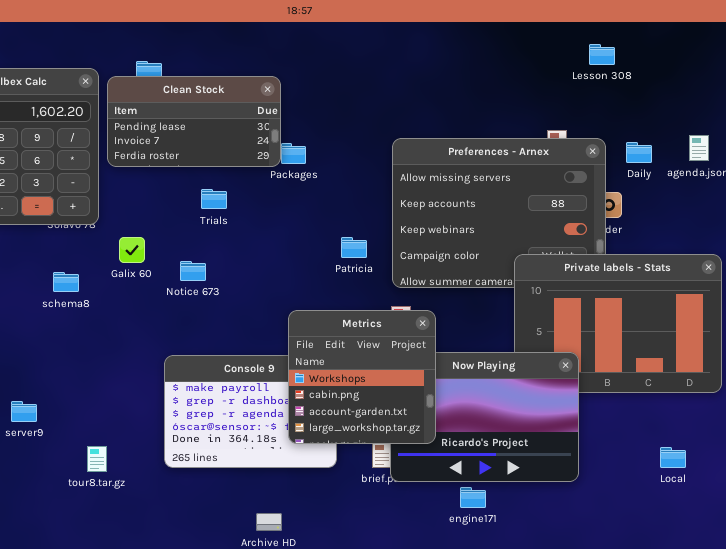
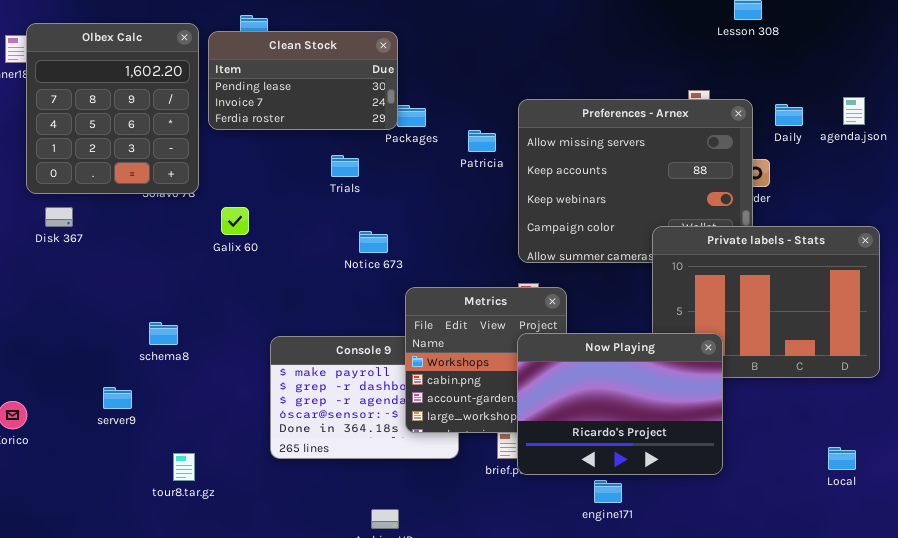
Trials: [201,189,227,209] -> [331,155,359,177], moved
Patricia: [341,237,367,258] -> [468,130,496,152], moved
Notice 673: [180,261,206,281] -> [359,231,388,253], moved
schema8: [53,272,79,292] -> [149,322,178,345], moved
Now Playing: [390,352,579,482] -> [517,333,723,475], raised
tour8.tar.gz: [87,446,107,472] -> [173,453,195,481], moved
Local: [660,447,686,468] -> [828,447,856,470], moved

